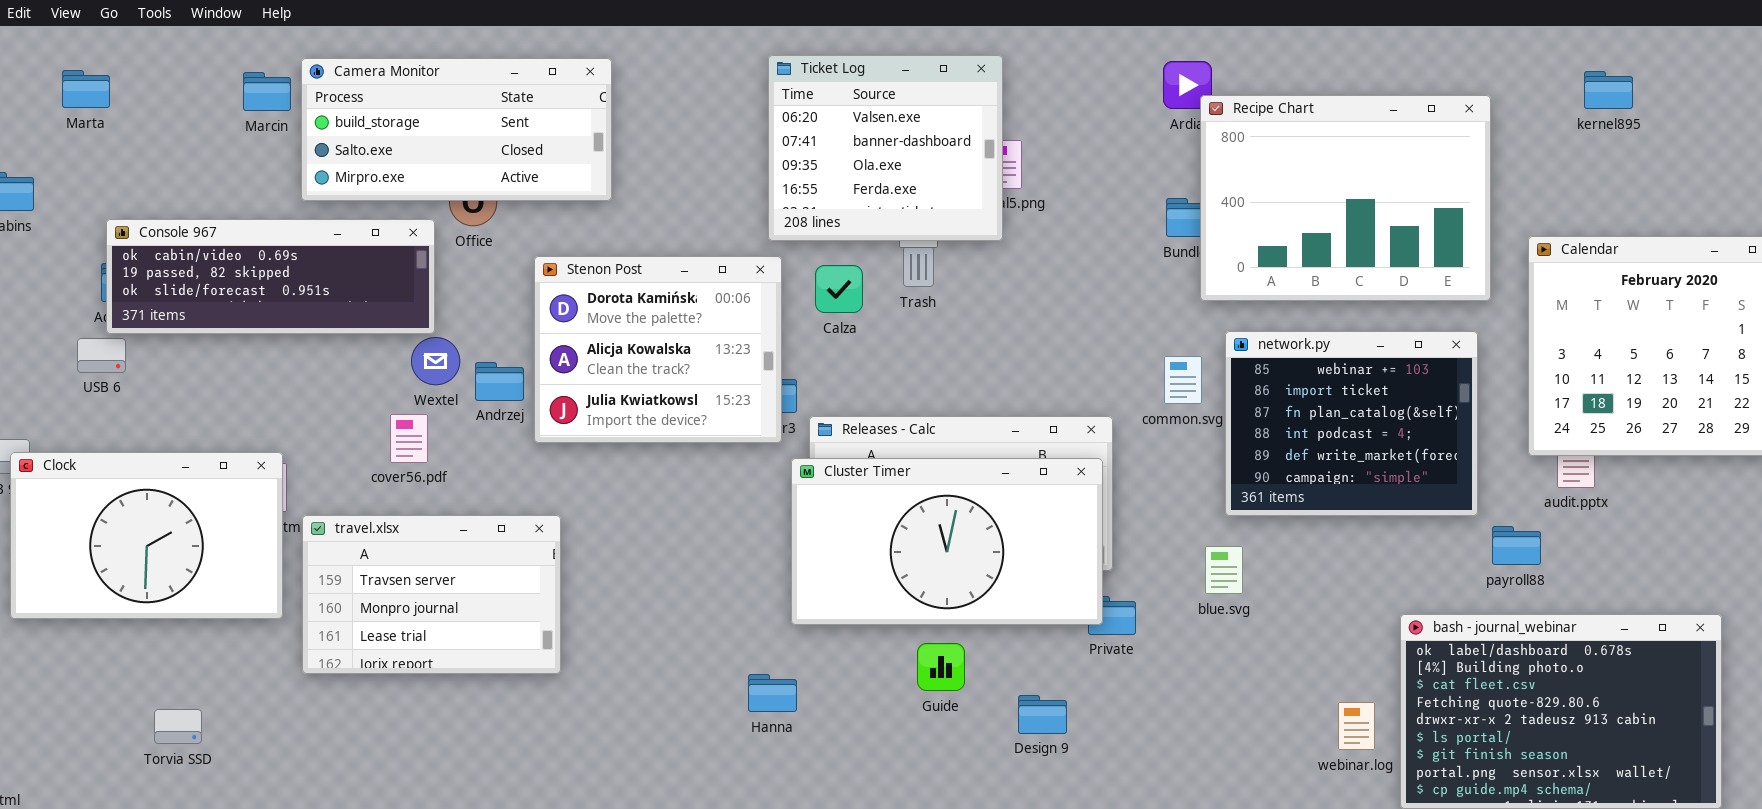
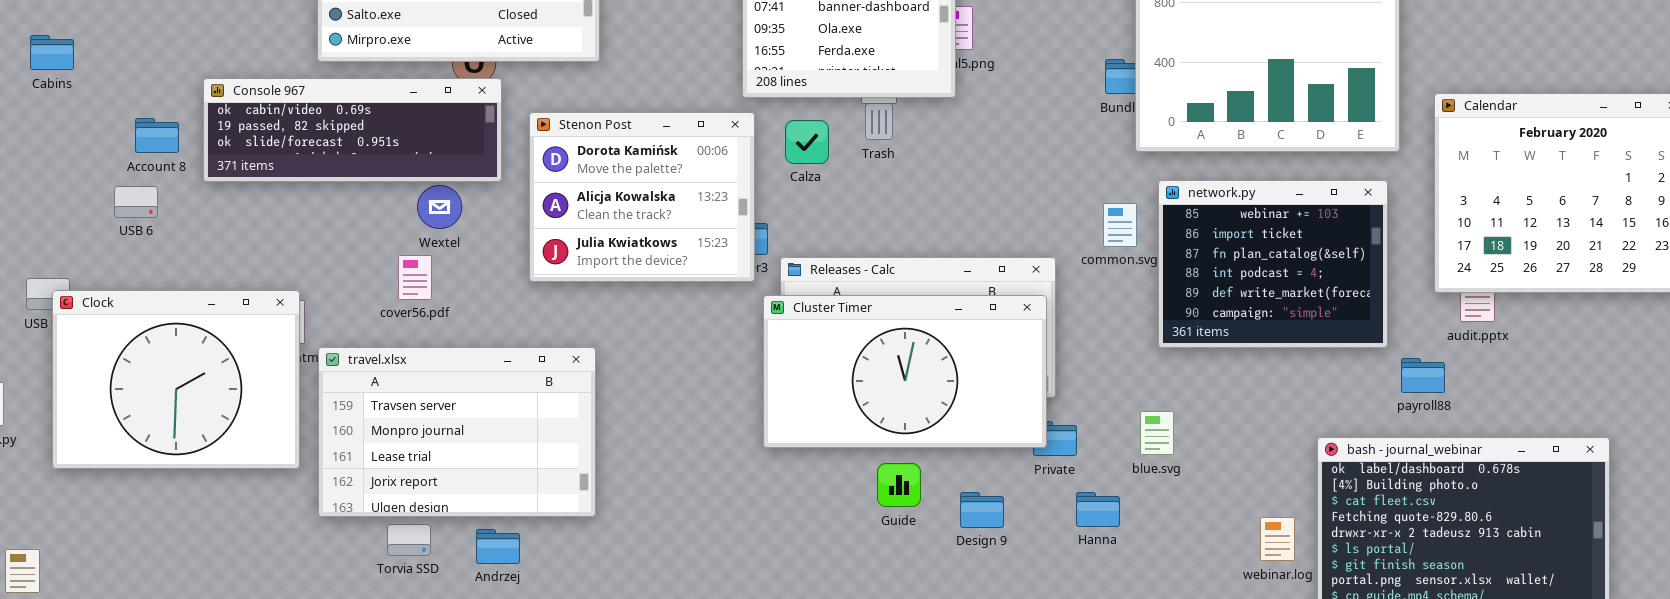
Console 967: [106,219,435,334] -> [203,78,502,182], moved
Andrzej: [475,362,524,401] -> [476,529,520,564], moved
Clock: [10,452,283,619] -> [52,290,300,469], resized
travel.xlsx: [302,515,561,674] -> [318,347,596,517], resized
blue.svg: [1205,546,1243,594] -> [1140,411,1174,455], moved
Hanna: [748,674,797,712] -> [1076,492,1120,527], moved
Design 9: [1018,695,1067,734] -> [960,492,1004,528], moved
Torvia SSD: [154,709,202,744] -> [387,524,431,556], moved

